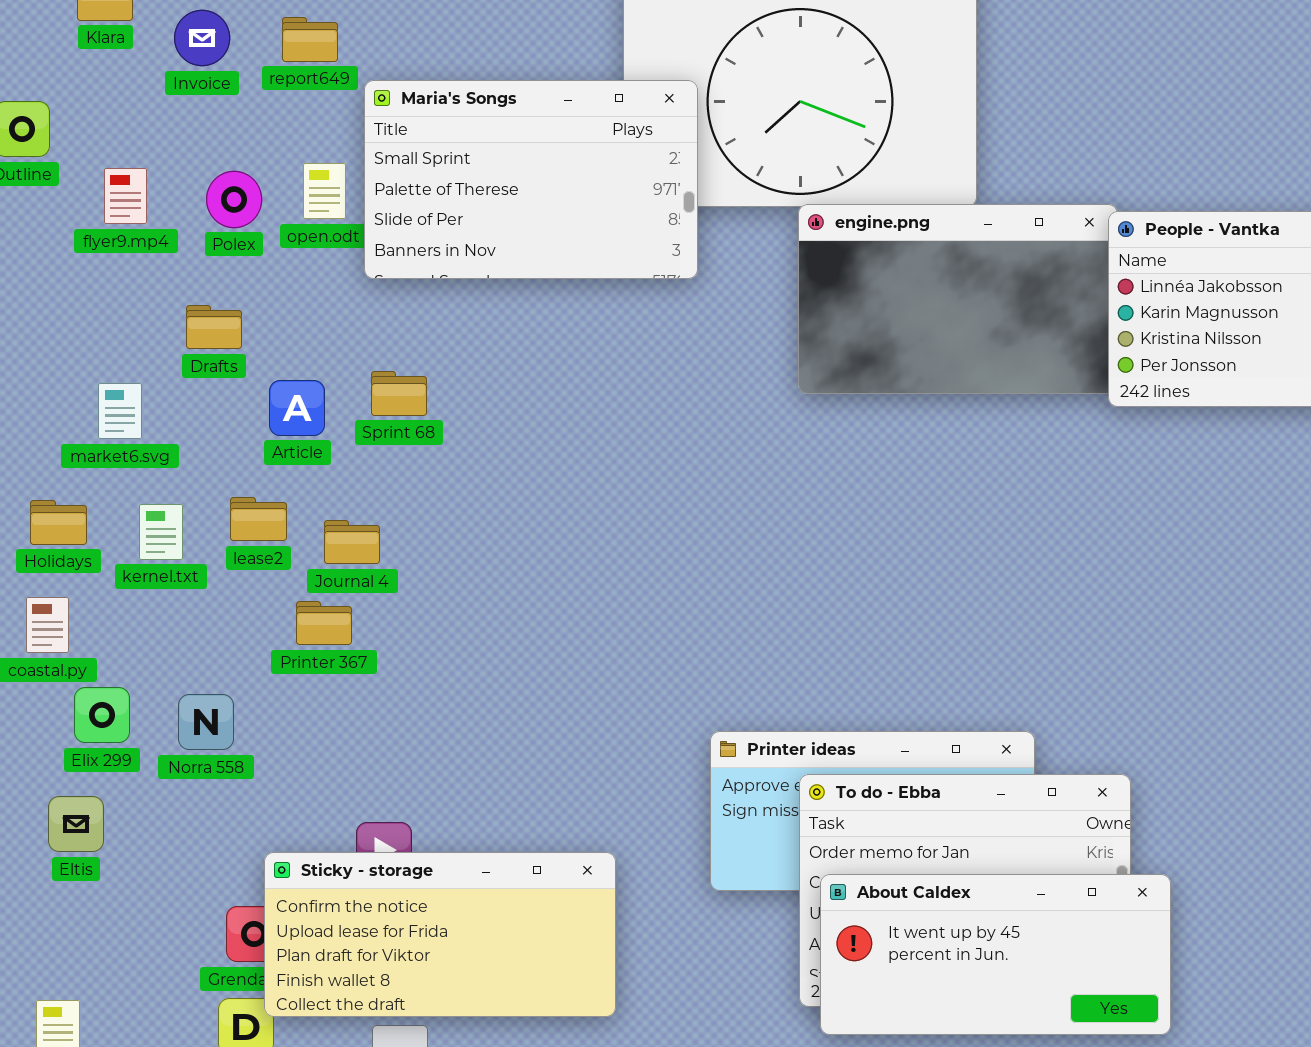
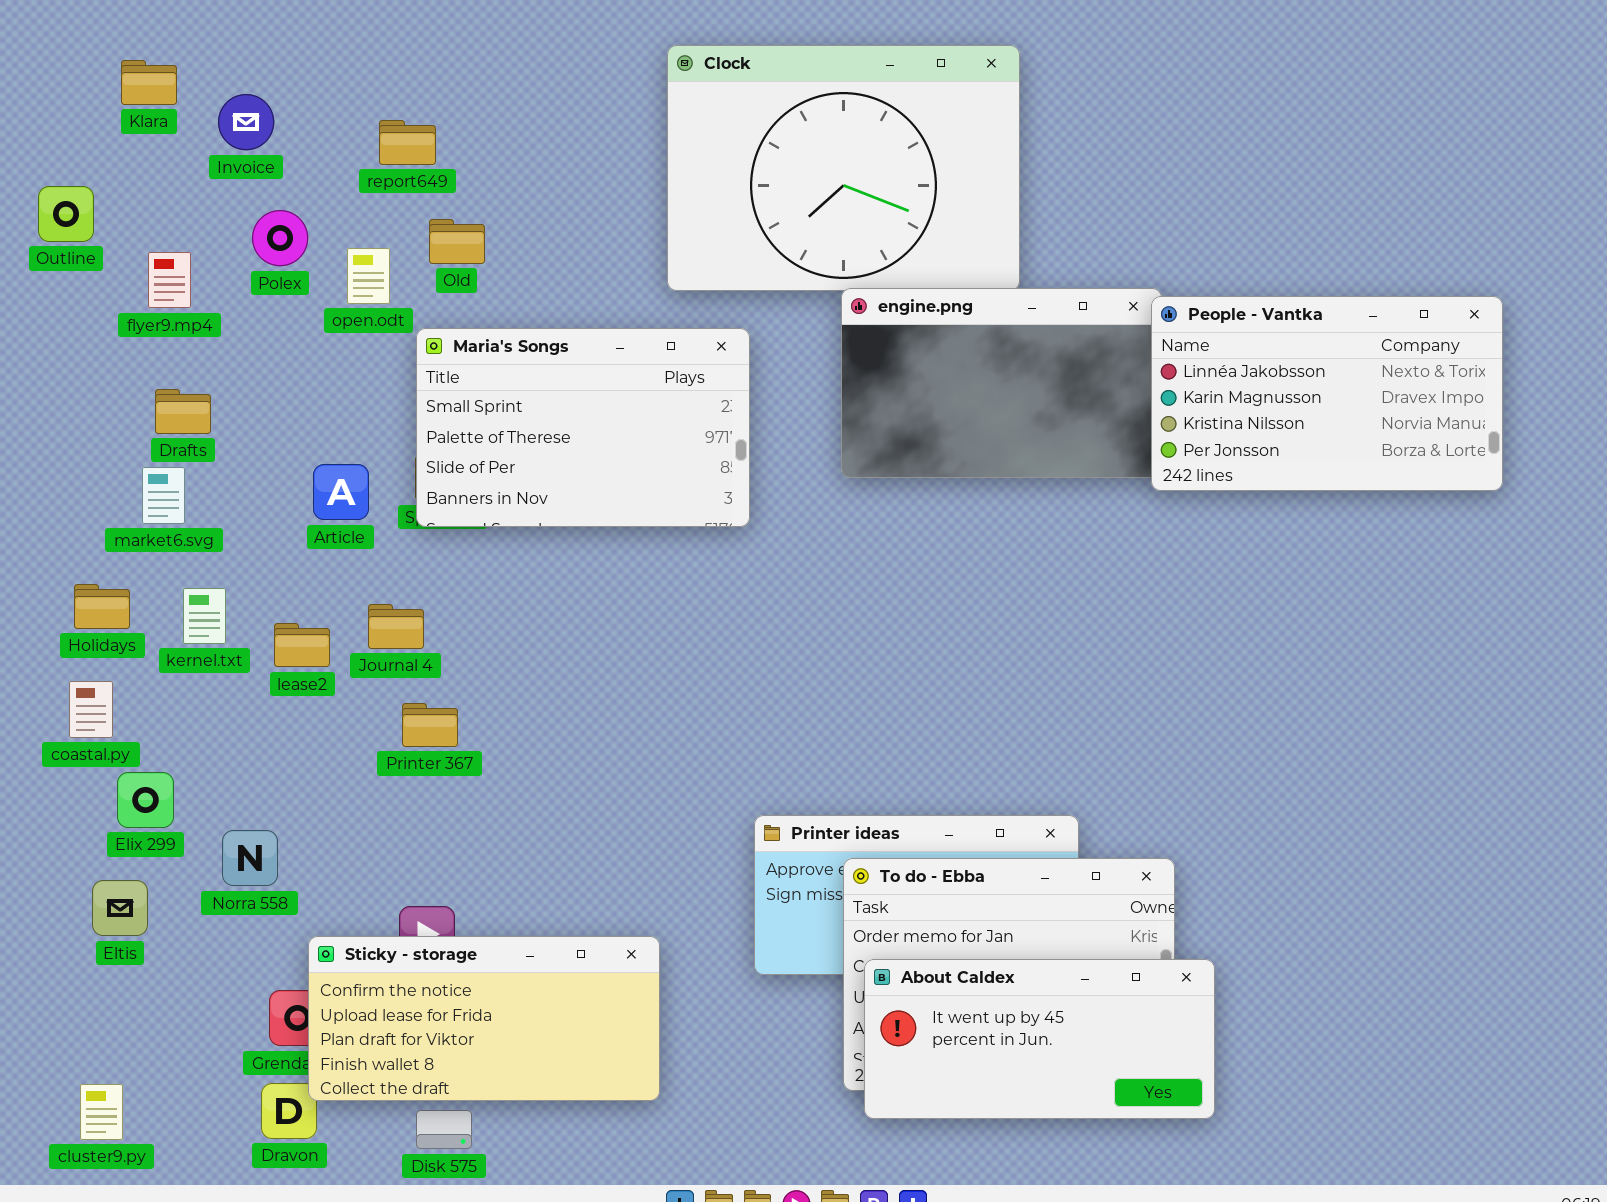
report649: [282,17,338,62] -> [379,120,436,165], moved
Maria's Songs: [364,80,698,279] -> [416,328,750,527], moved
Polex: [206,171,262,228] -> [252,210,308,266], moved
Drafts: [186,305,242,349] -> [155,389,211,434], moved
lease2: [230,497,287,541] -> [274,623,330,667], moved
Printer 367: [296,601,352,645] -> [402,703,458,747], moved
Norra 558: [178,694,234,750] -> [222,830,278,886], moved

